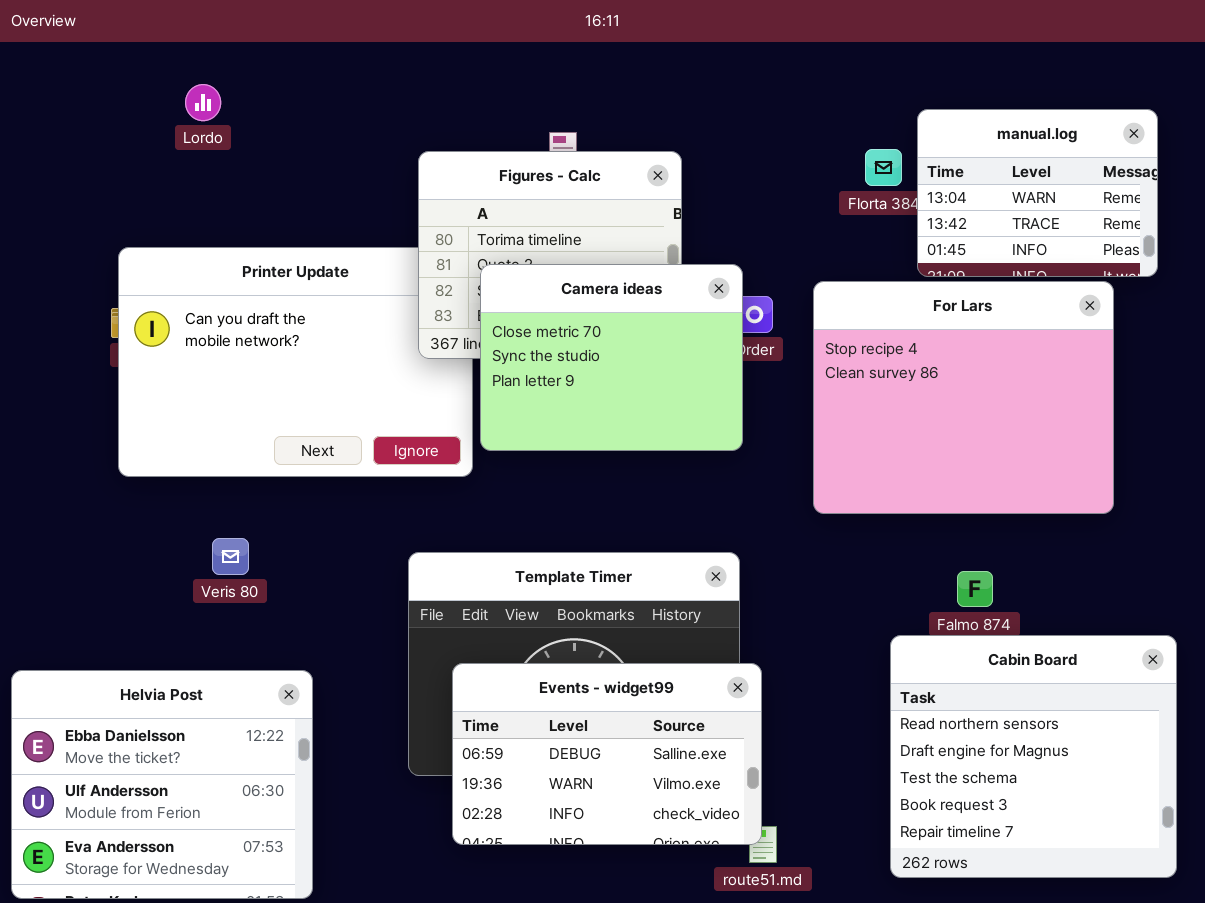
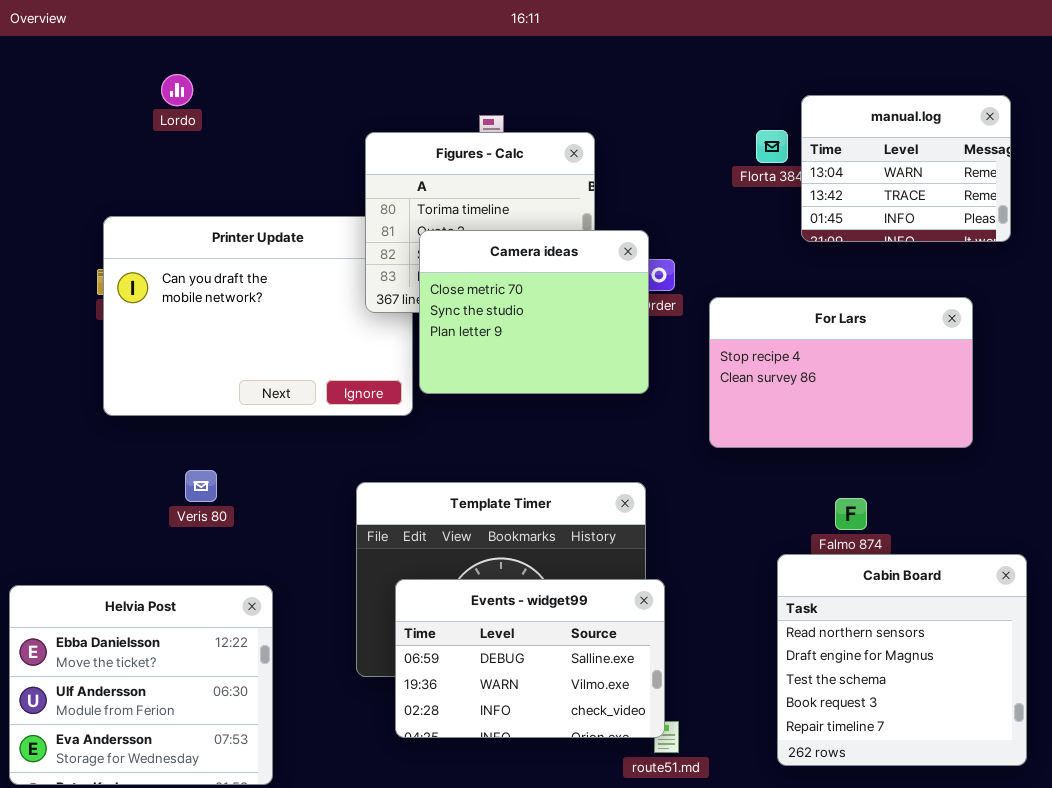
For Lars: [813,281,1114,514] -> [709,297,973,448], resized

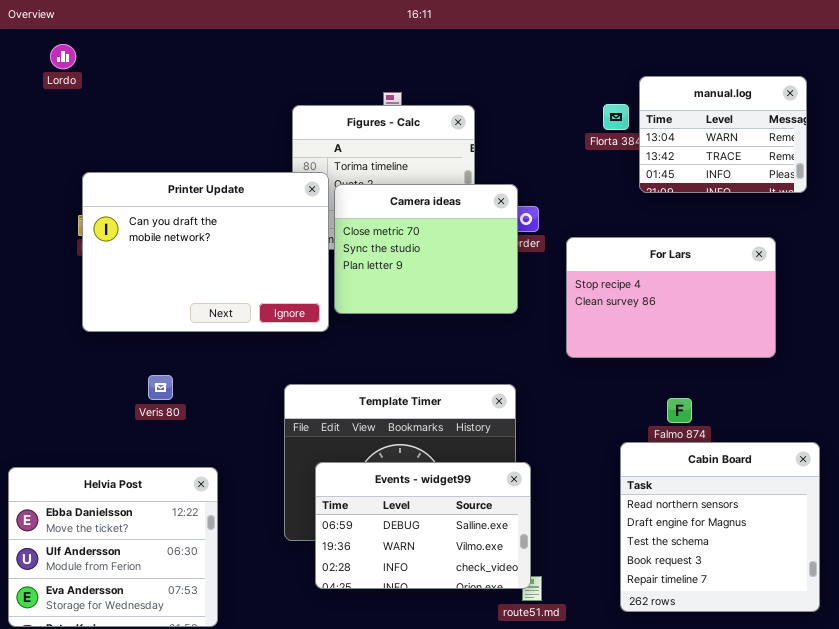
Lordo: [161,74,193,106] -> [50,44,76,69], moved
Printer Update: [103,216,413,416] -> [82,172,329,332], raised

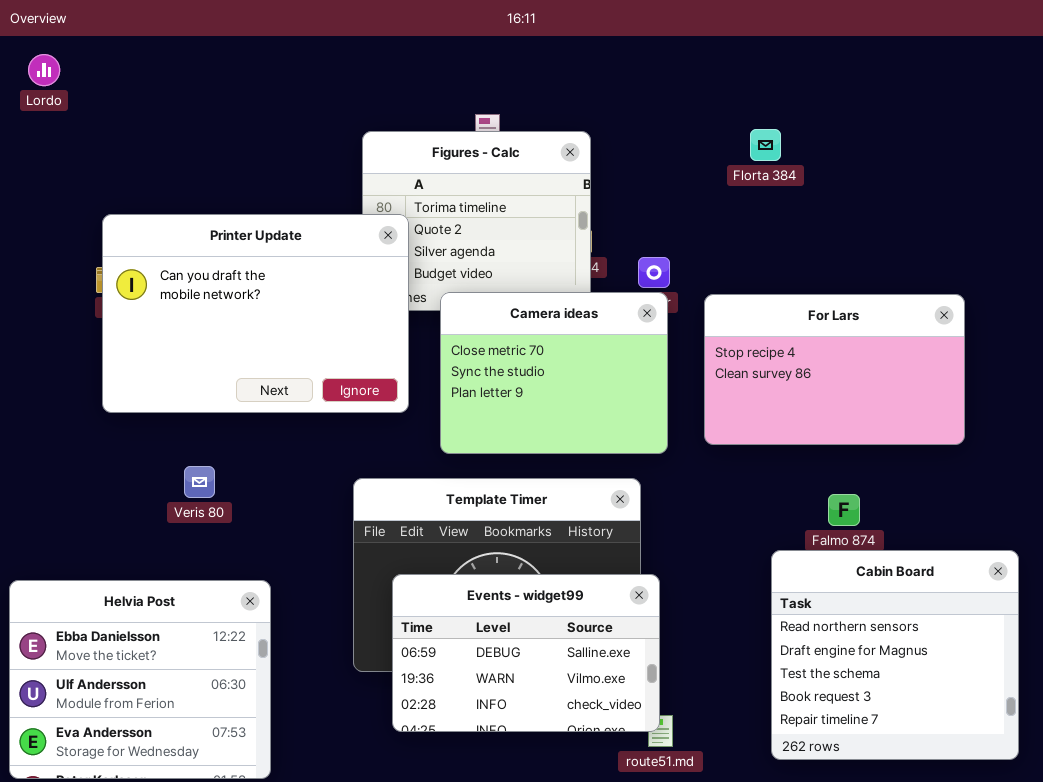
Lordo: [50,44,76,69] -> [28,54,60,86], moved
manual.log: [639,76,807,193] -> none, closed
Camera ideas: [334,184,518,314] -> [440,292,668,454], moved

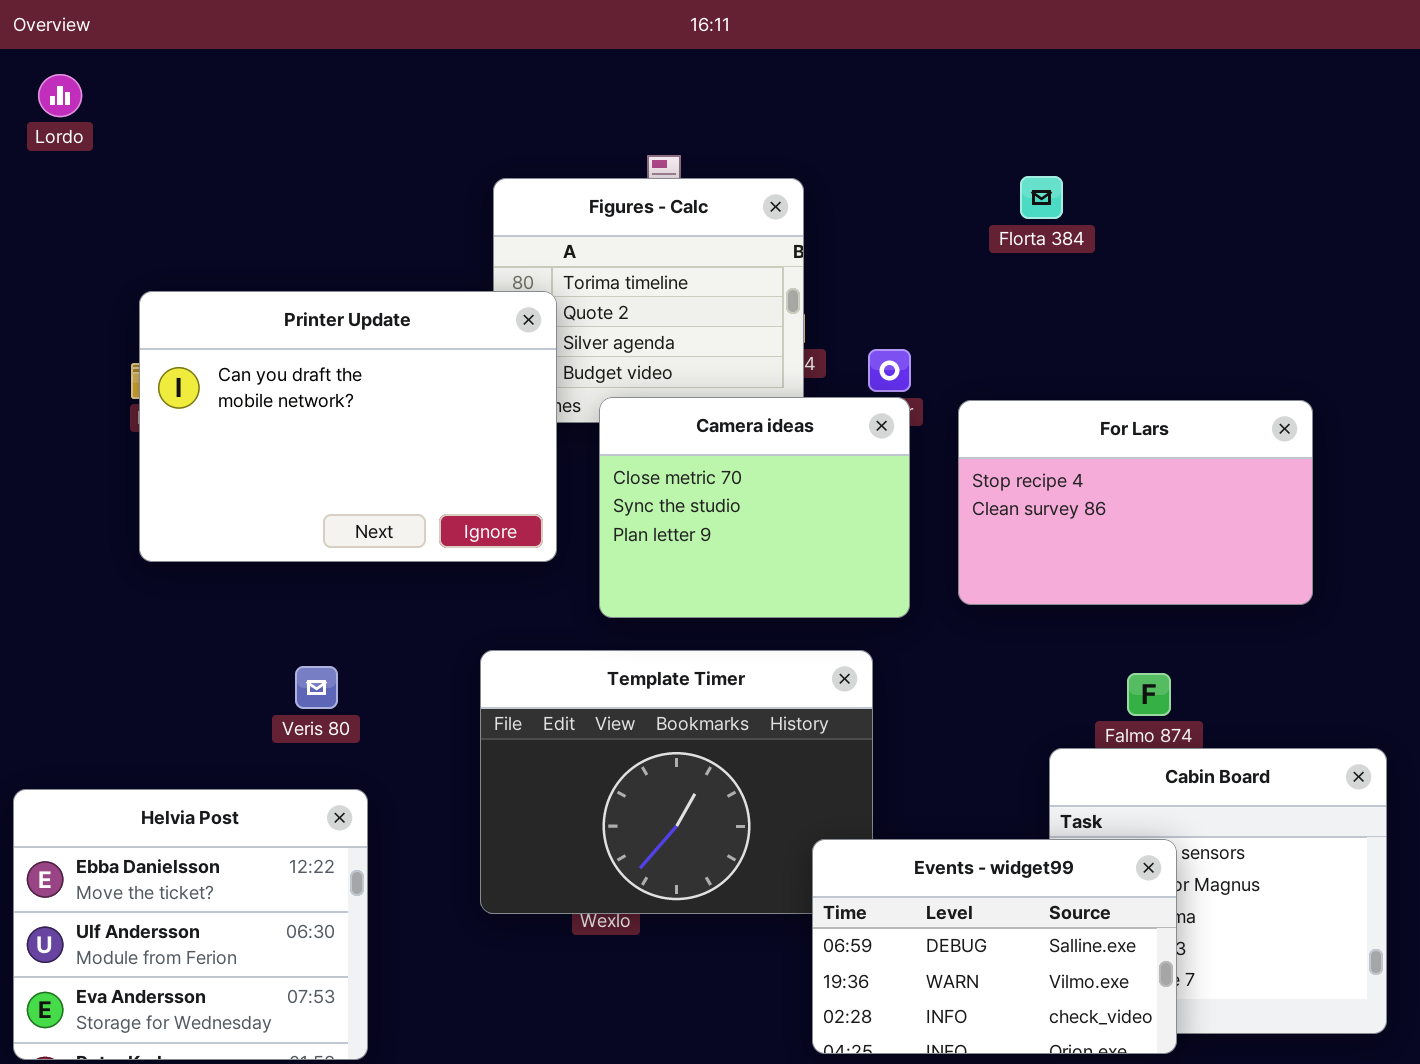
Veris 80: [184,466,215,498] -> [295,666,338,709], moved
Events - widget99: [392,574,660,732] -> [812,839,1177,1054], moved

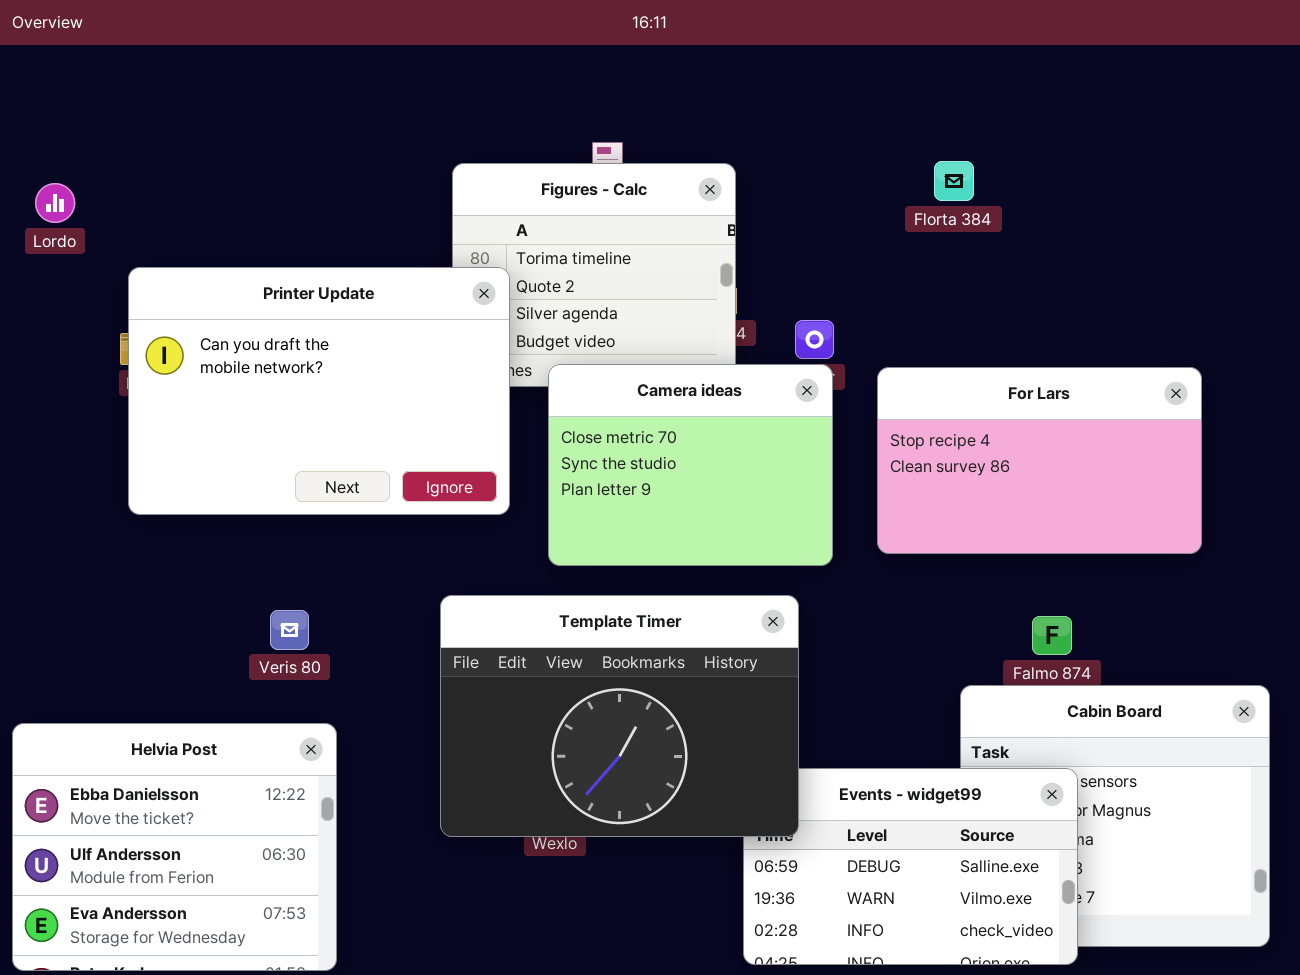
Lordo: [38,74,82,117] -> [35,183,75,223], moved
Template Timer: [480,650,873,914] -> [440,595,799,837], raised

